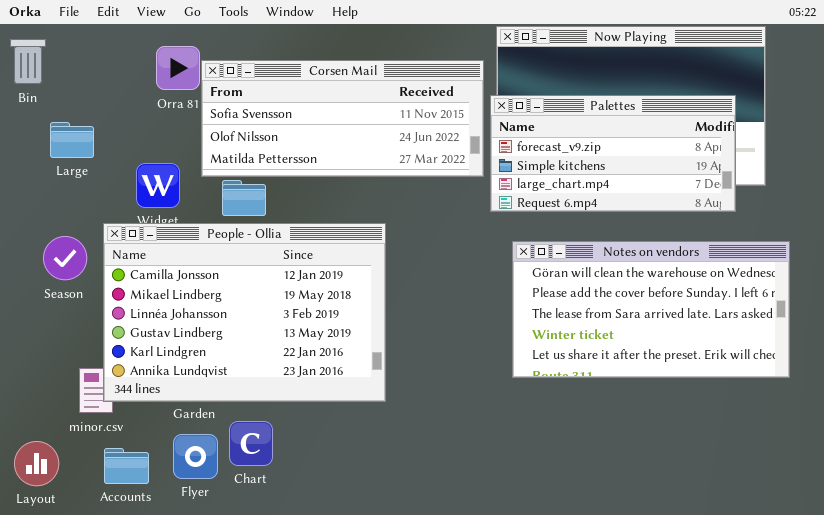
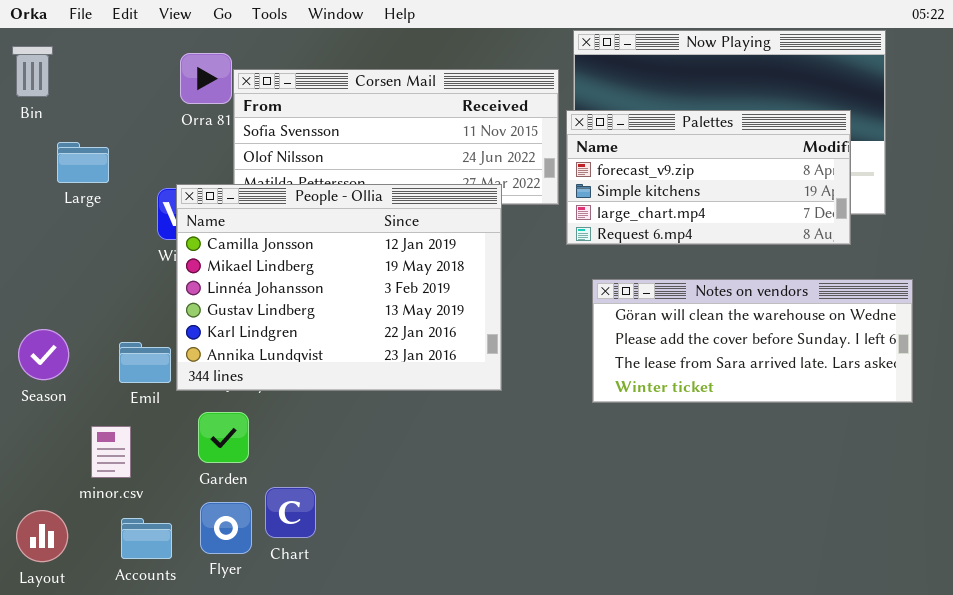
People - Ollia: [103,223,386,402] -> [176,184,502,391], moved
Season: [43,236,87,280] -> [18,329,69,380], moved
Notes on vendors: [512,241,790,378] -> [592,279,913,403], resized

